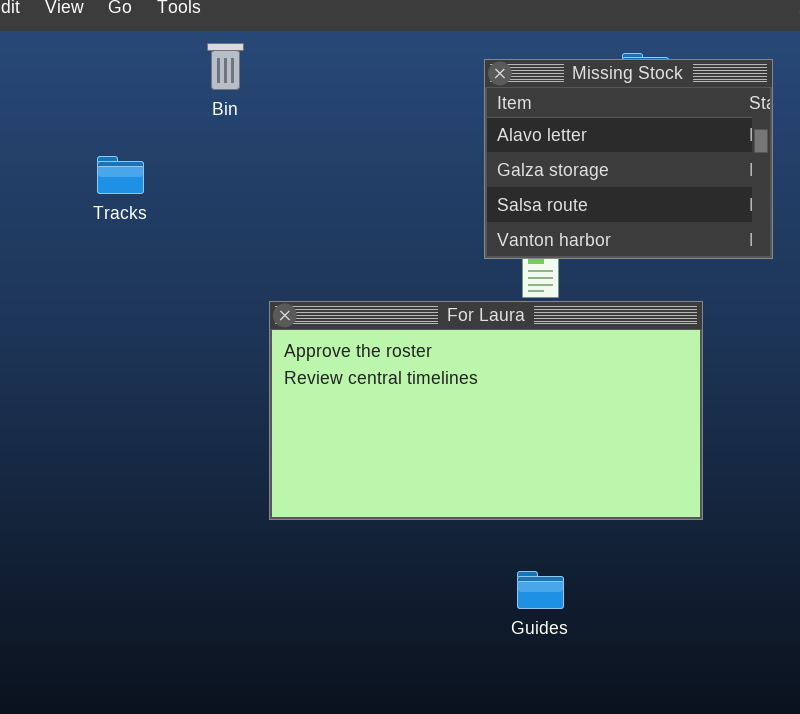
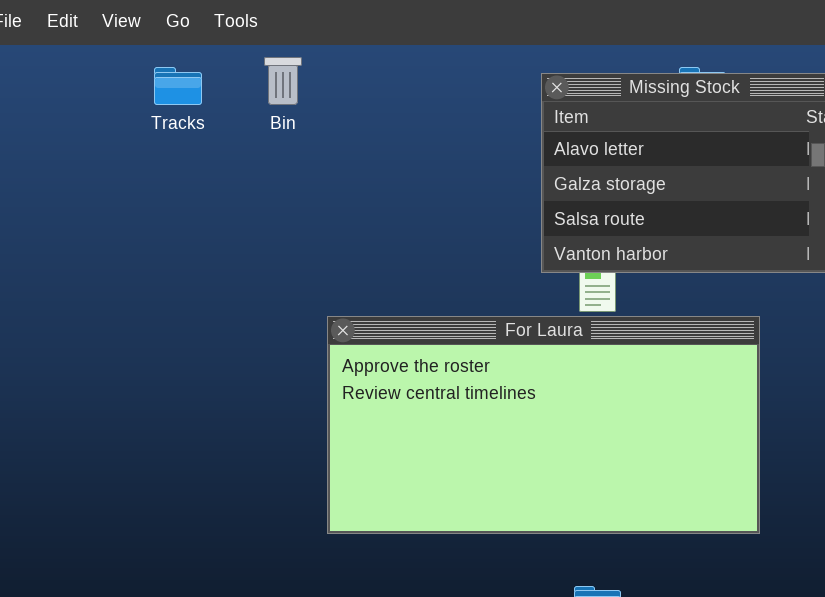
Tracks: [97,156,144,194] -> [154,67,202,105], moved

